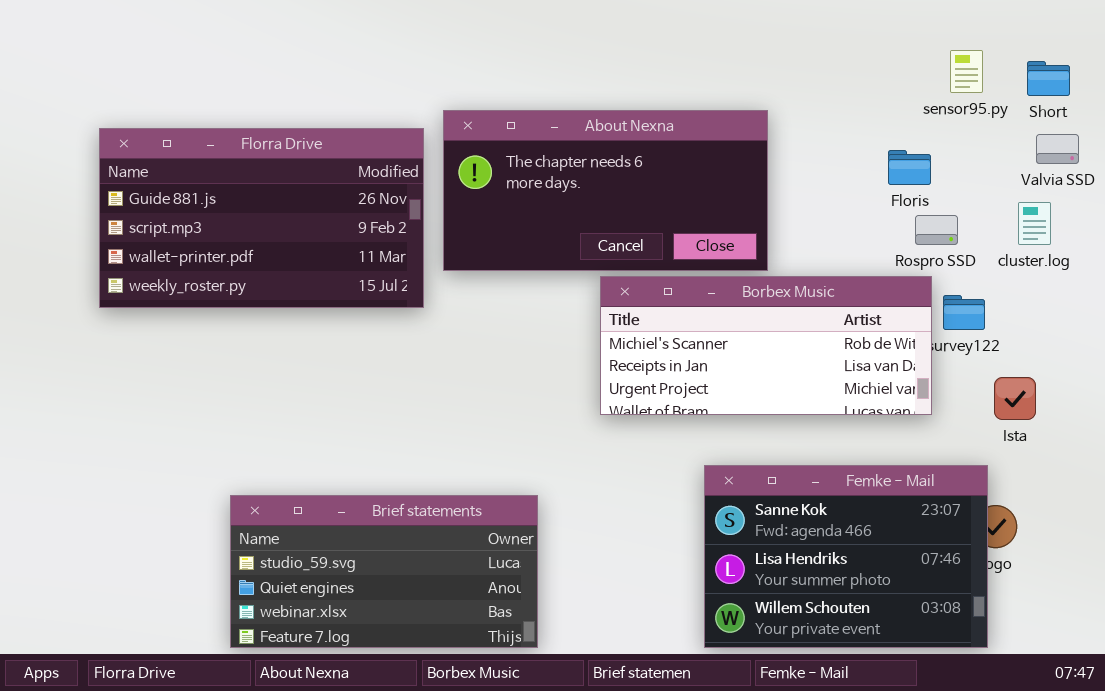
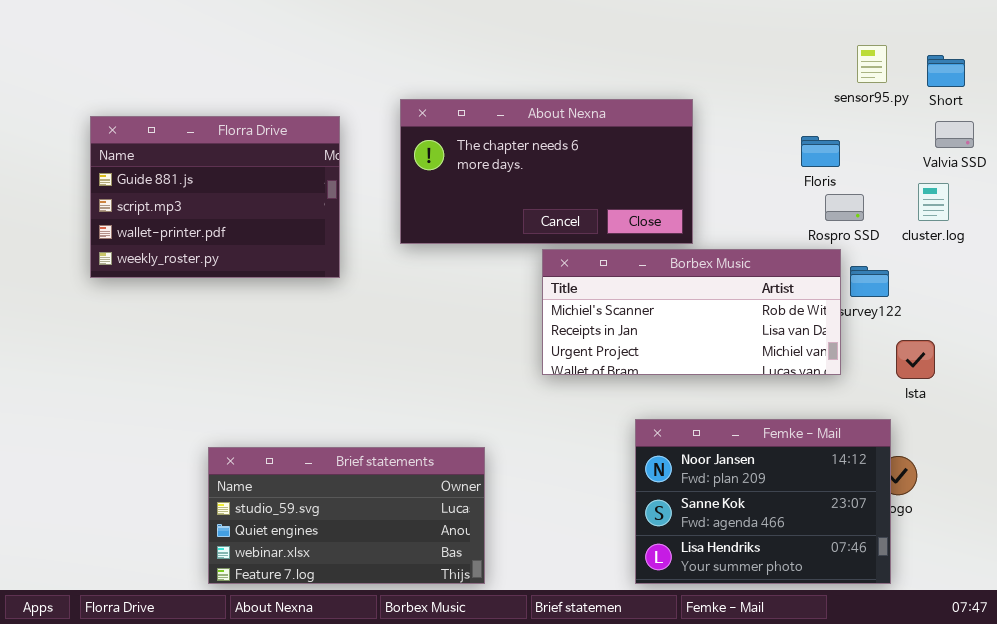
Florra Drive: [99,128,424,308] -> [90,116,340,278], resized
Femke - Mail: [704,465,988,648] -> [635,419,891,584], scrolled up 1 row

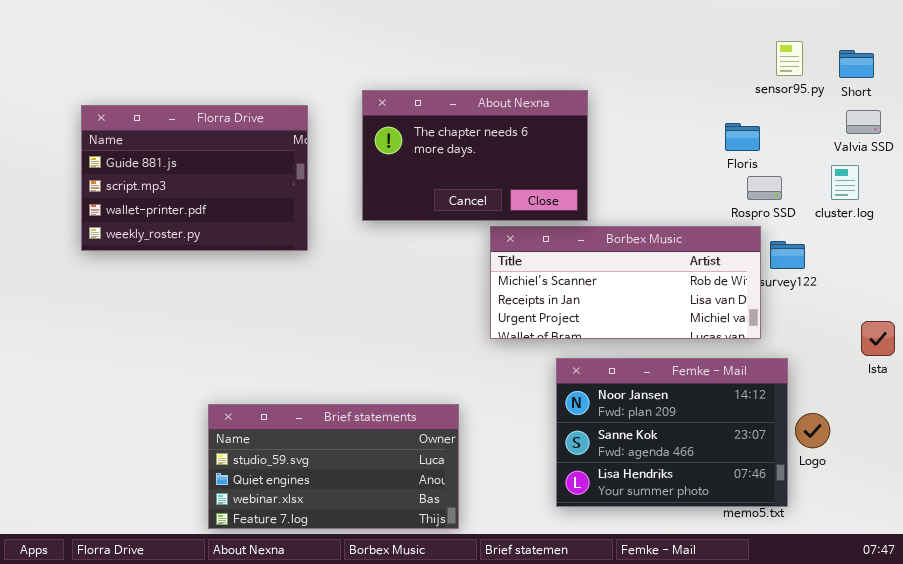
About Nexna: [400,99,693,244] -> [362,90,588,221], resized
Ista: [896,340,935,379] -> [861,321,895,356], moved
Femke - Mail: [635,419,891,584] -> [556,358,788,507], moved
Brief statements: [208,447,485,584] -> [208,404,459,529], moved

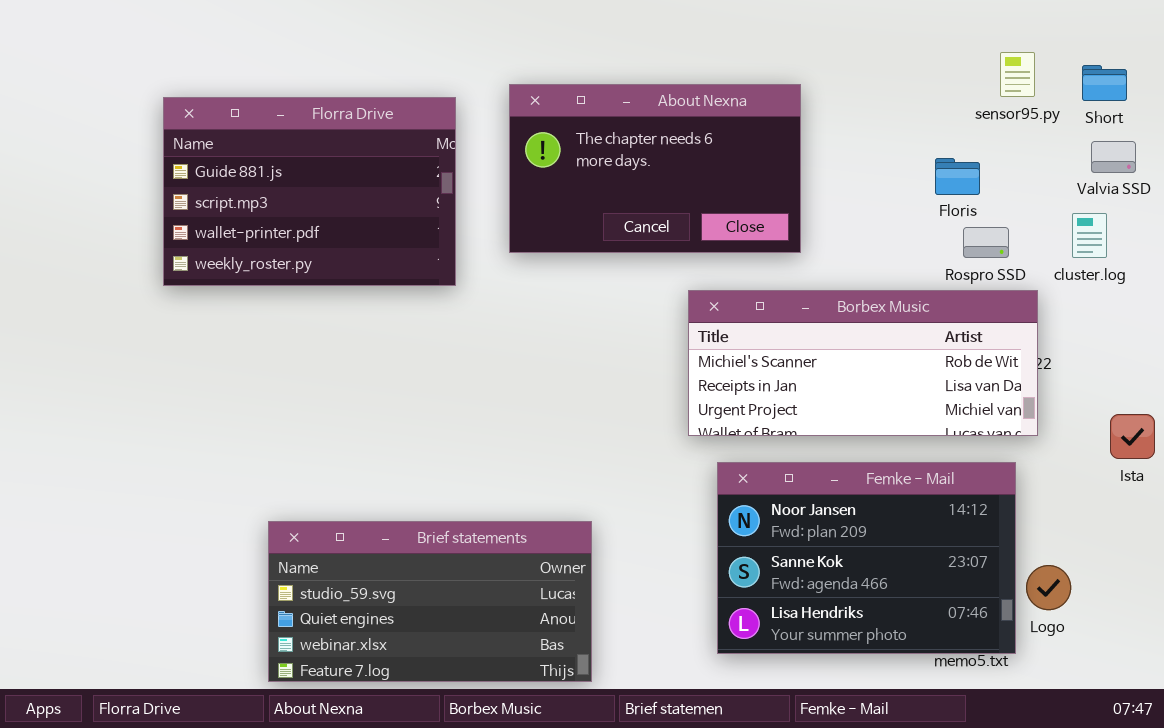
About Nexna: [362,90,588,221] -> [509,84,801,253], moved
Florra Drive: [81,105,308,251] -> [163,97,456,286], moved
Borbex Music: [490,226,761,339] -> [688,290,1038,436], moved
Logo: [795,413,830,448] -> [1026,565,1071,610], moved

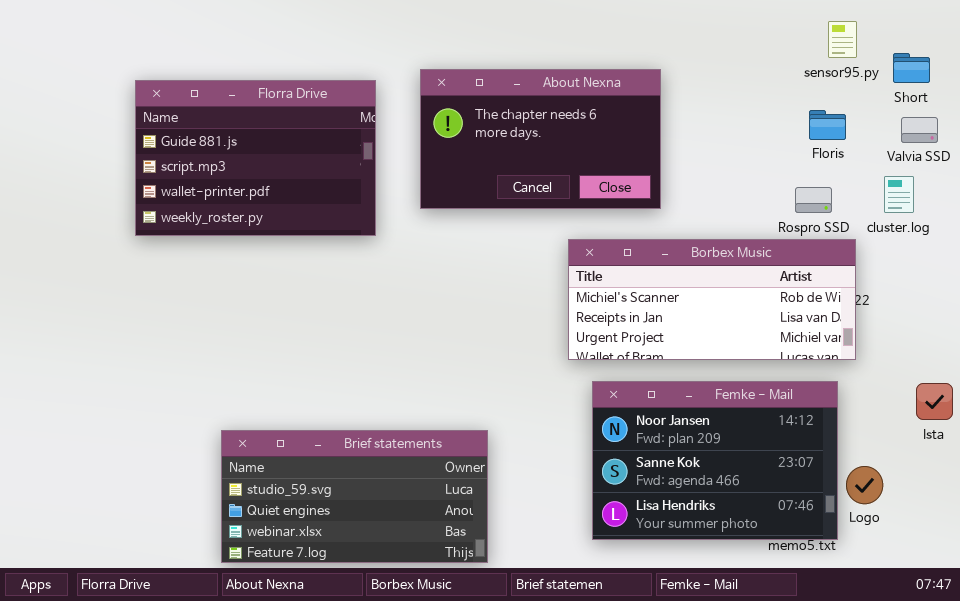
sensor95.py: [1000,52,1035,97] -> [828,21,857,58], moved
Floris: [935,158,980,195] -> [809,110,846,140], moved
Ista: [1110,414,1155,459] -> [916,383,953,420], moved

